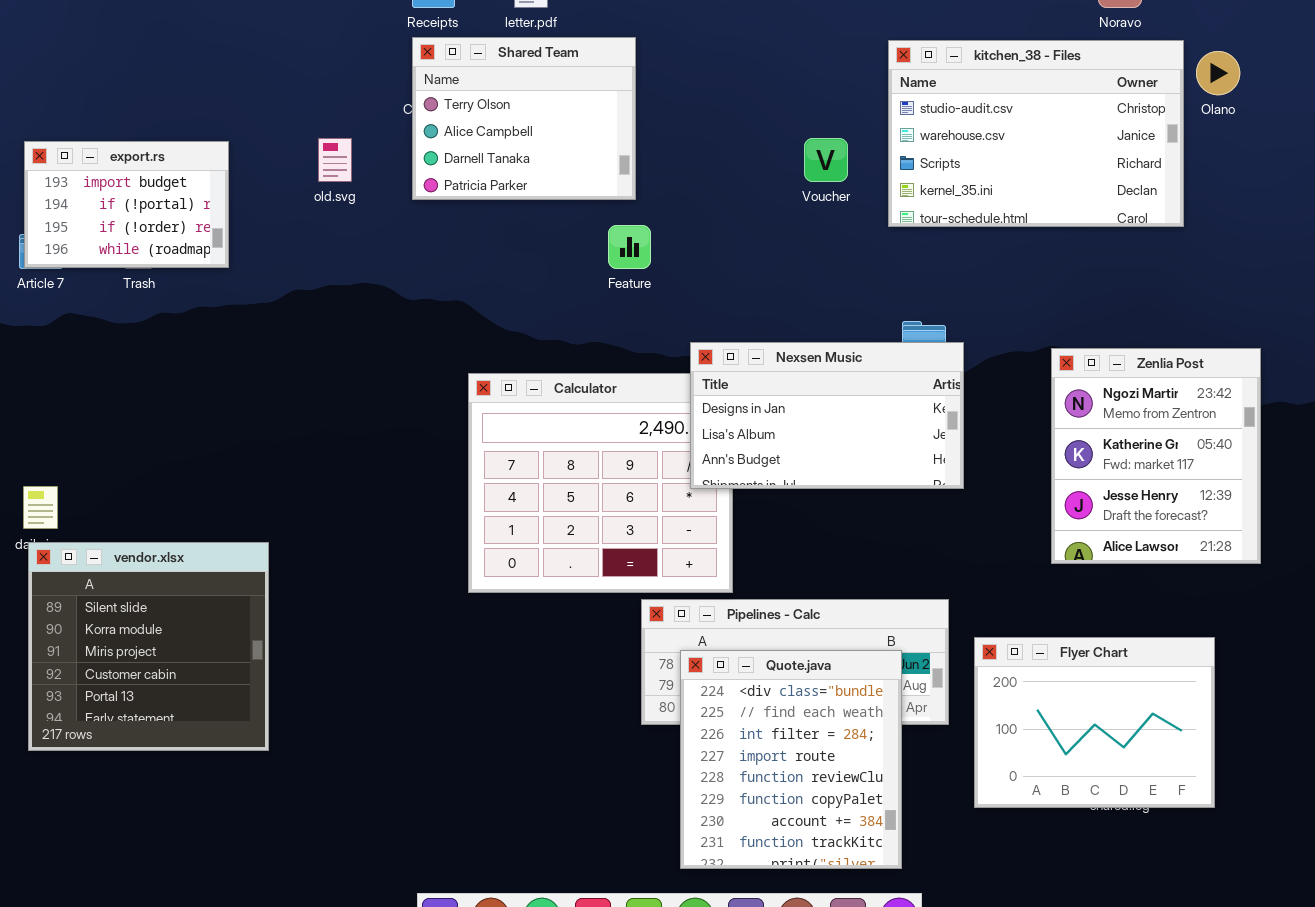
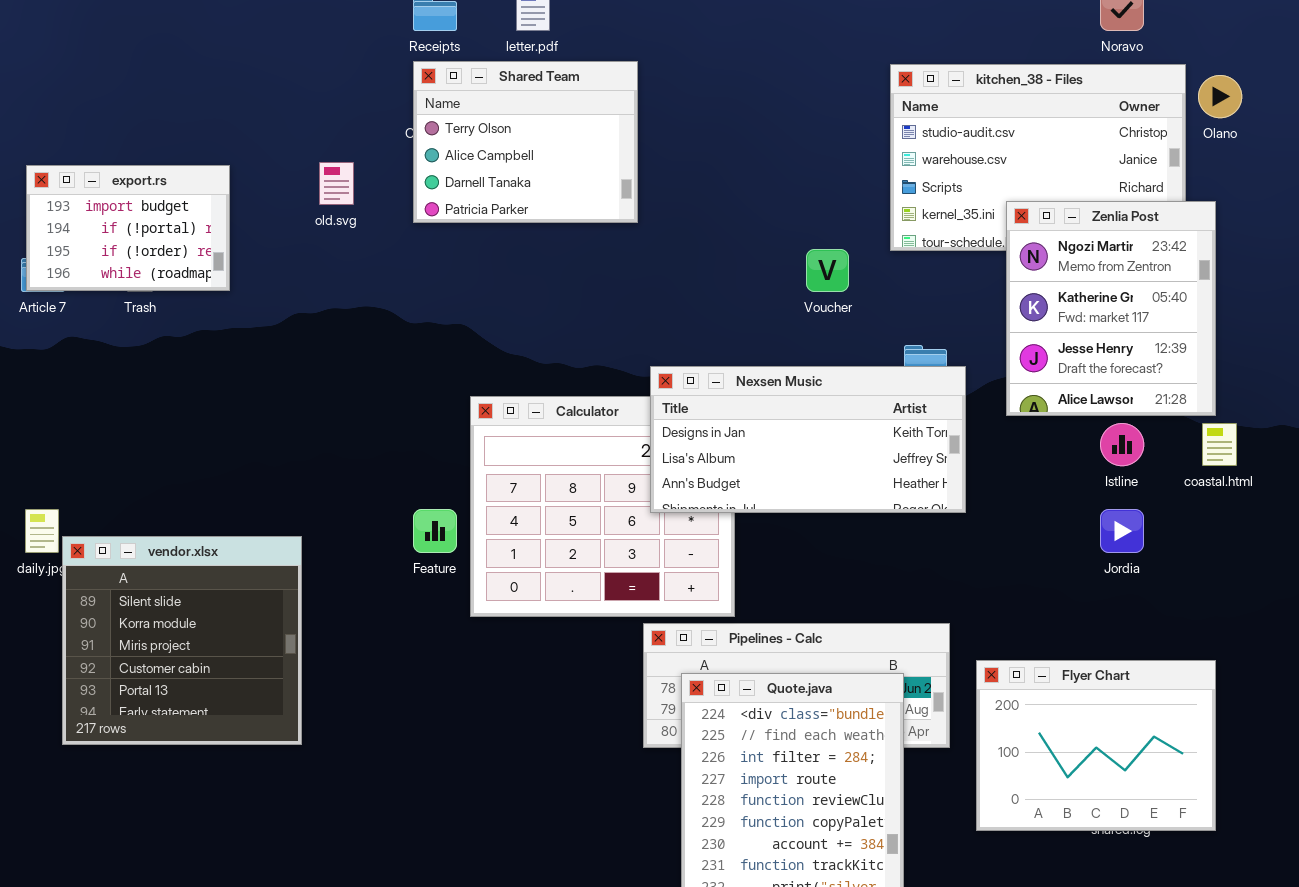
Voucher: [804,138,848,182] -> [806,249,849,292], moved
Feature: [608,225,651,269] -> [413,509,457,553], moved
Nexsen Music: [690,342,964,489] -> [650,366,966,513], resized
Zenlia Post: [1051,348,1261,564] -> [1006,201,1216,416], moved
vendor.xlsx: [28,542,269,751] -> [62,536,302,745], moved

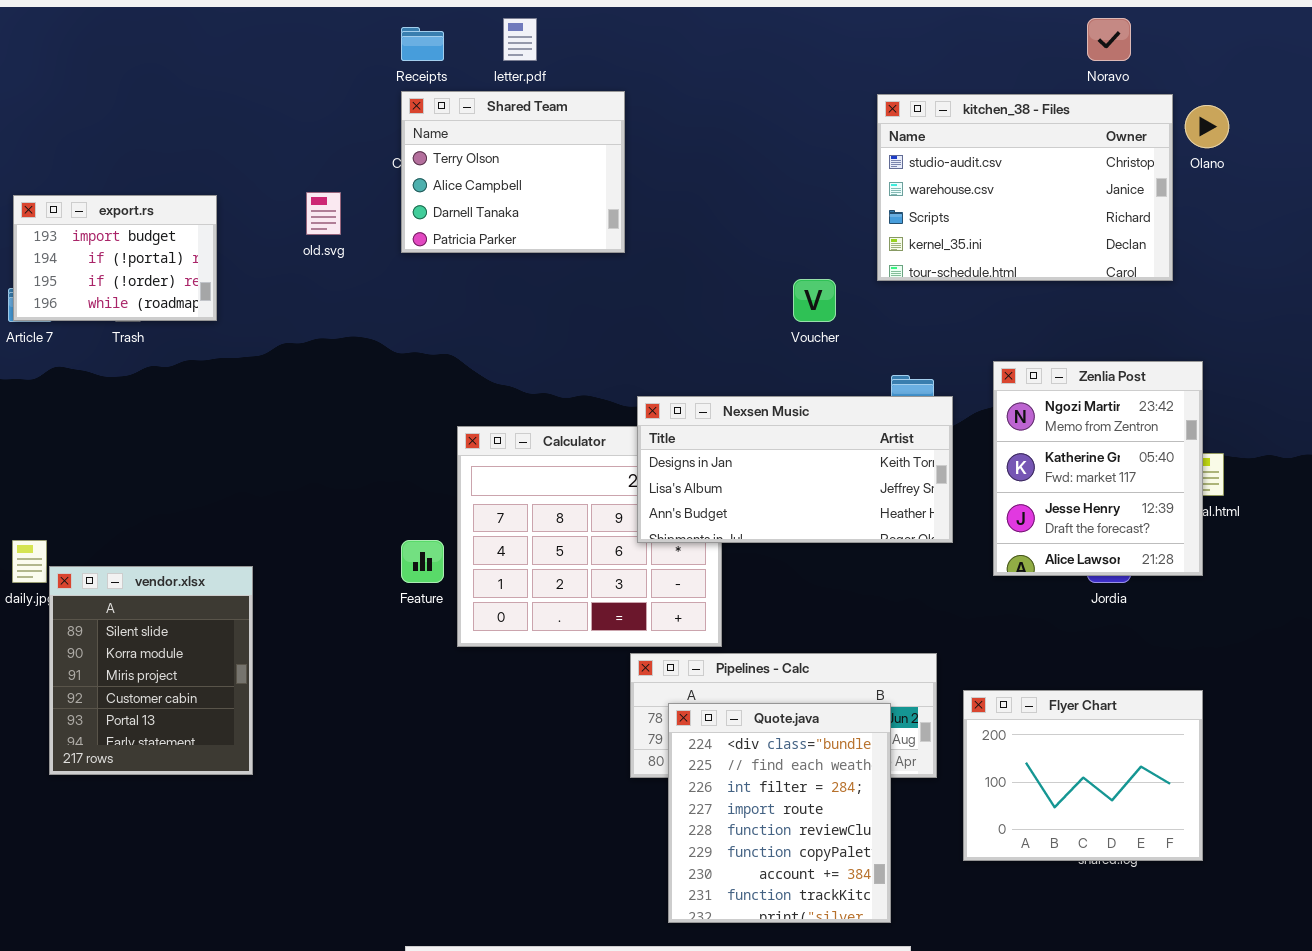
Zenlia Post: [1006,201,1216,416] -> [993,361,1203,576], moved
vendor.xlsx: [62,536,302,745] -> [49,566,253,775], resized

